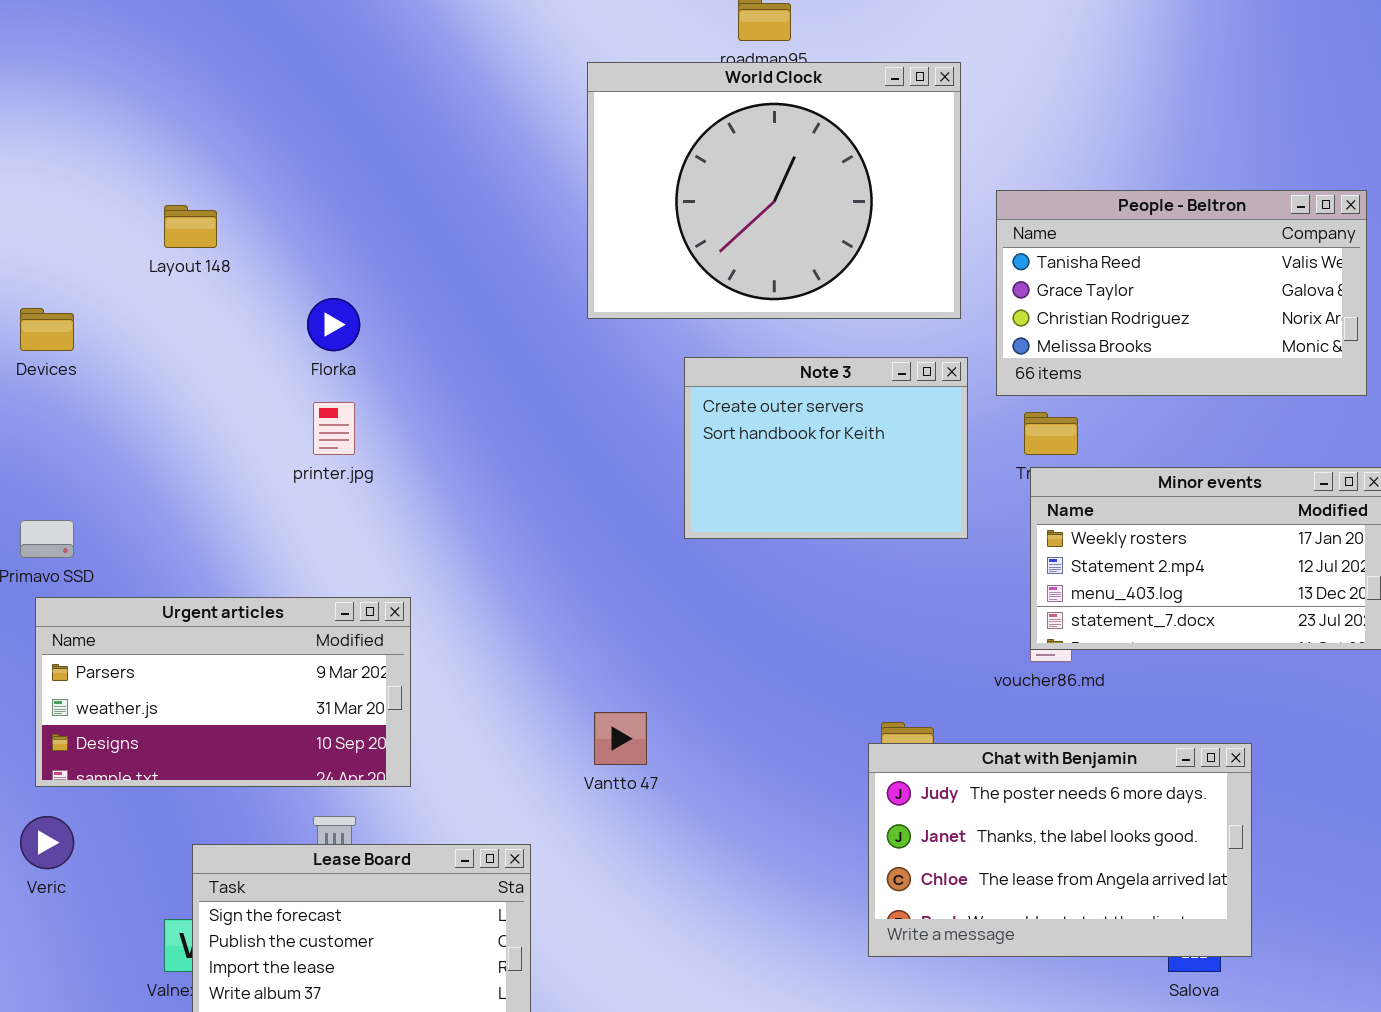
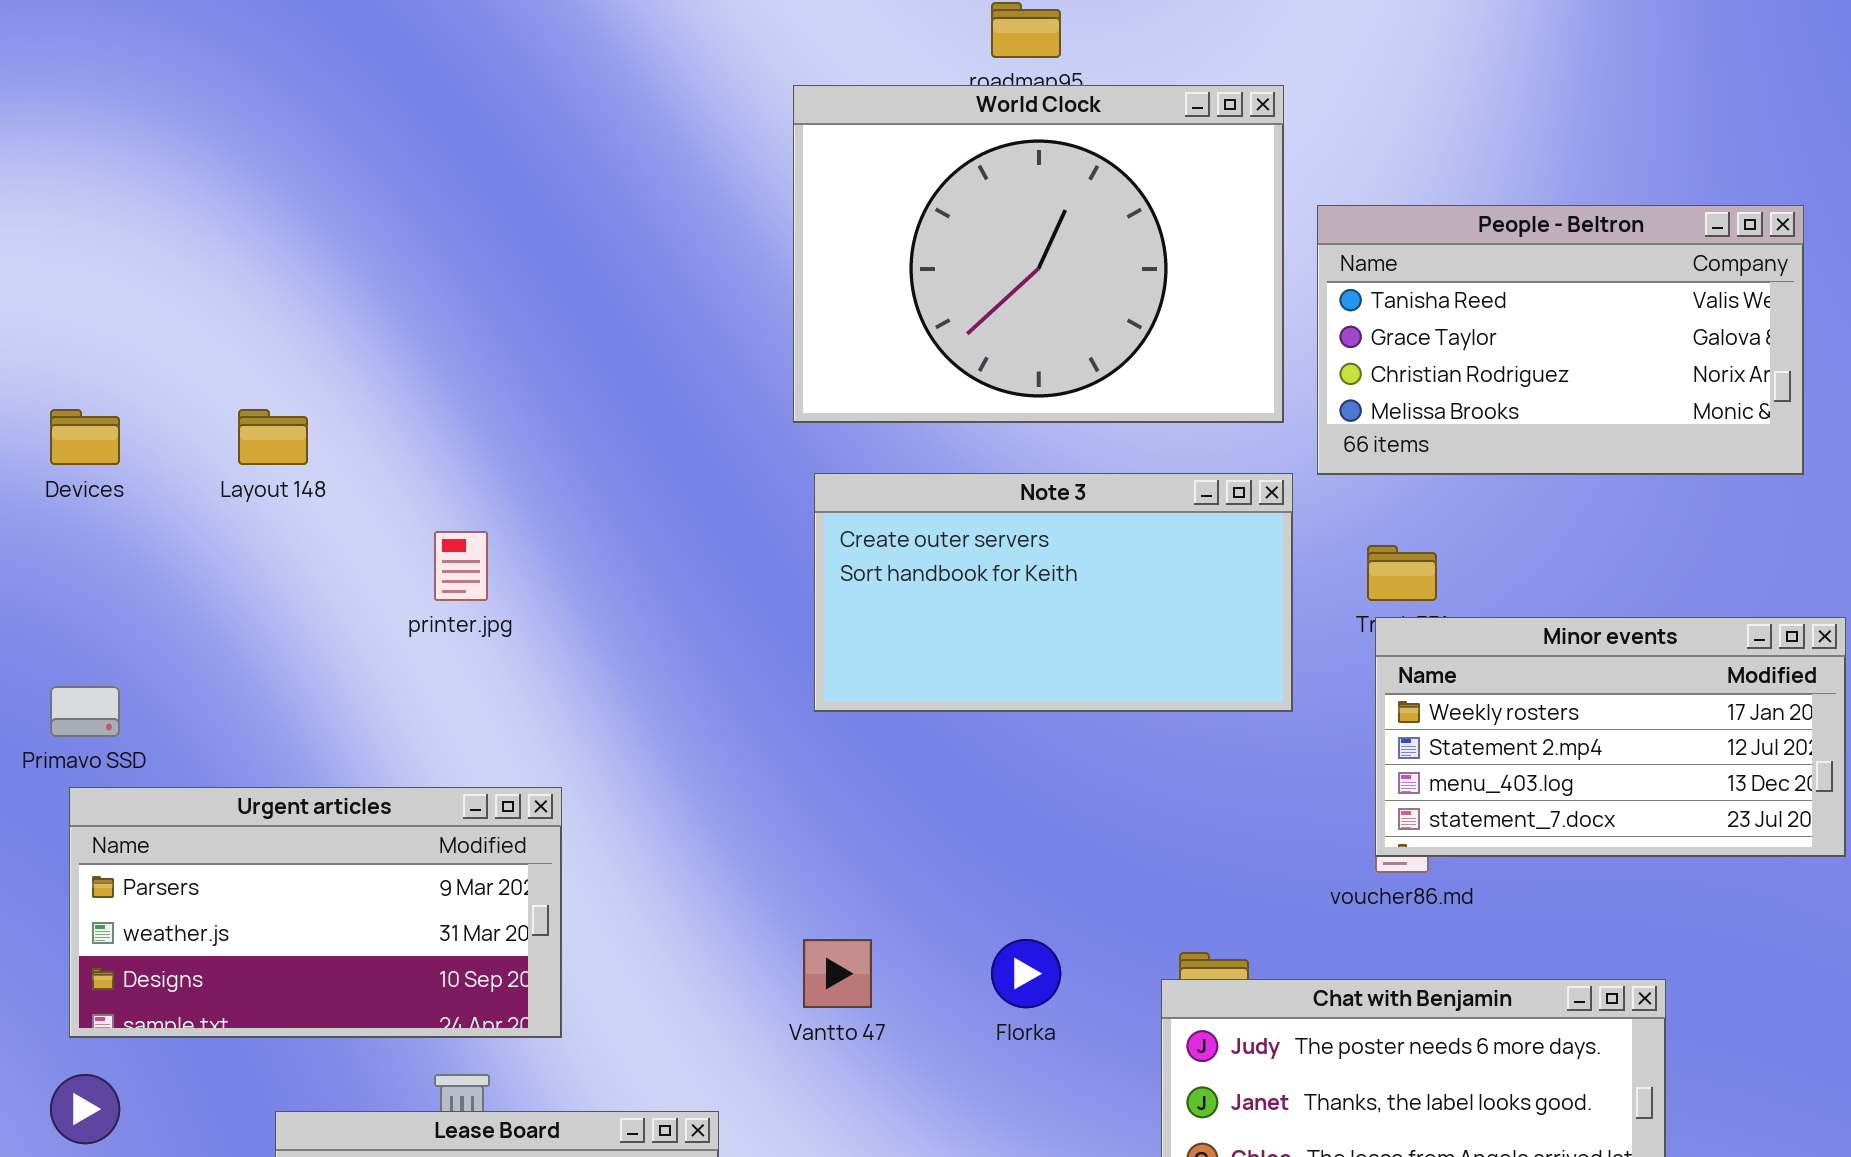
People - Beltron: [996,190,1367,396] -> [1317,205,1804,475], moved
Layout 148: [164,205,217,248] -> [238,409,308,465], moved
Florka: [307,298,360,351] -> [991,939,1061,1008], moved
Note 3: [684,357,968,539] -> [814,473,1293,712], resized

